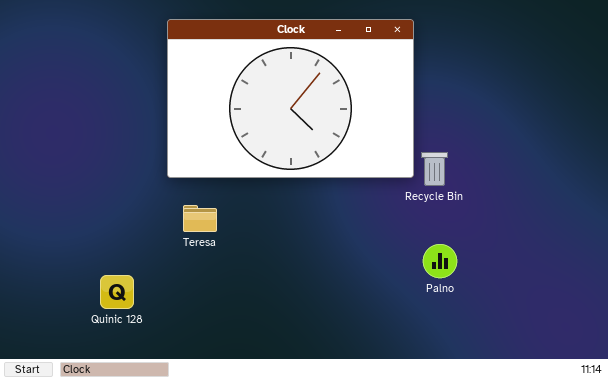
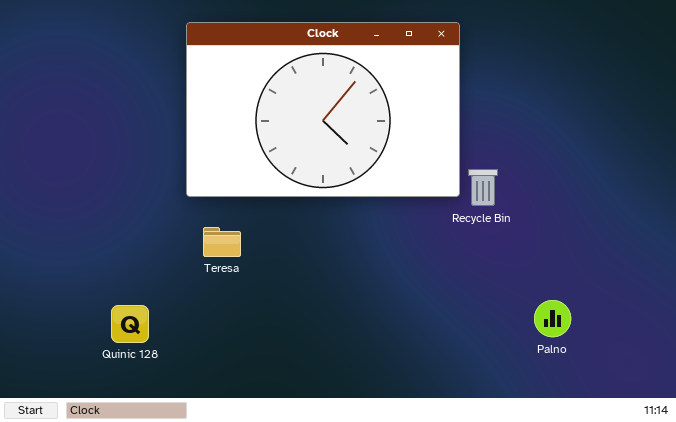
Palno: [423,244,457,278] -> [534,300,571,337], moved

